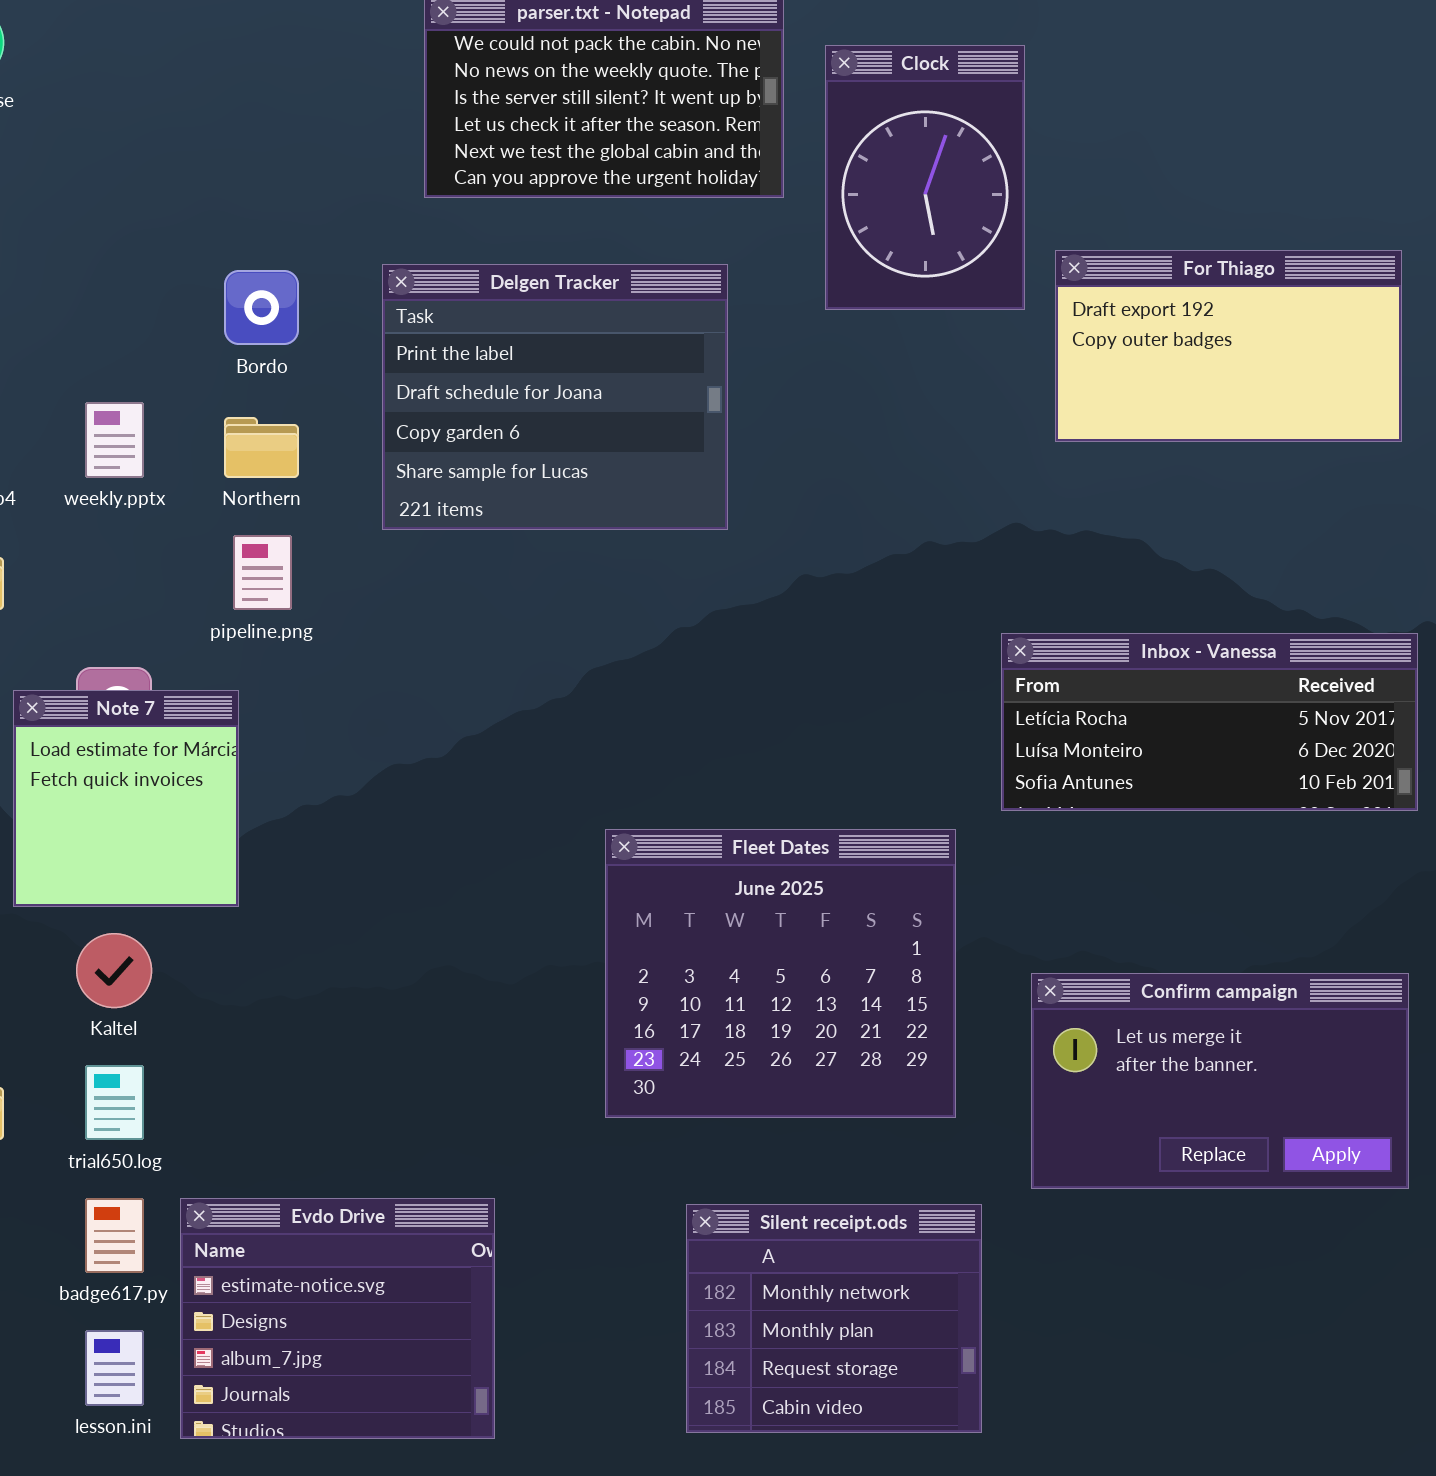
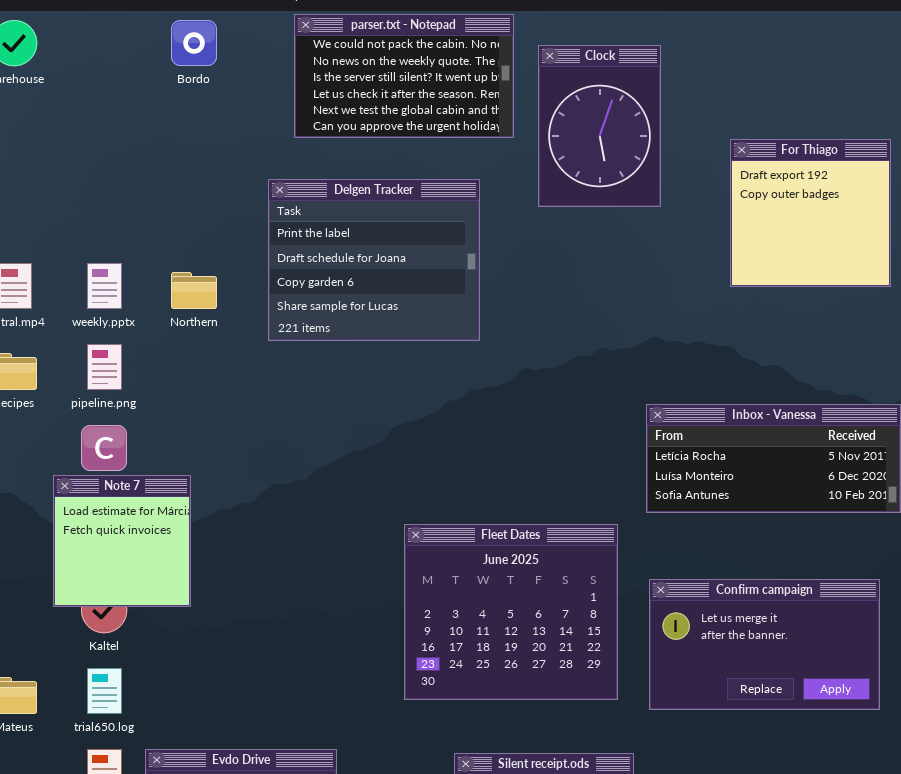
For Thiago: [1055,250,1402,442] -> [730,139,891,287], resized
Bordo: [224,270,299,345] -> [171,20,217,66], moved
pipeline.png: [233,535,292,610] -> [87,344,122,390], moved
Note 7: [13,690,239,907] -> [53,475,191,607], moved
Confirm campaign: [1031,973,1409,1189] -> [649,579,880,710], moved

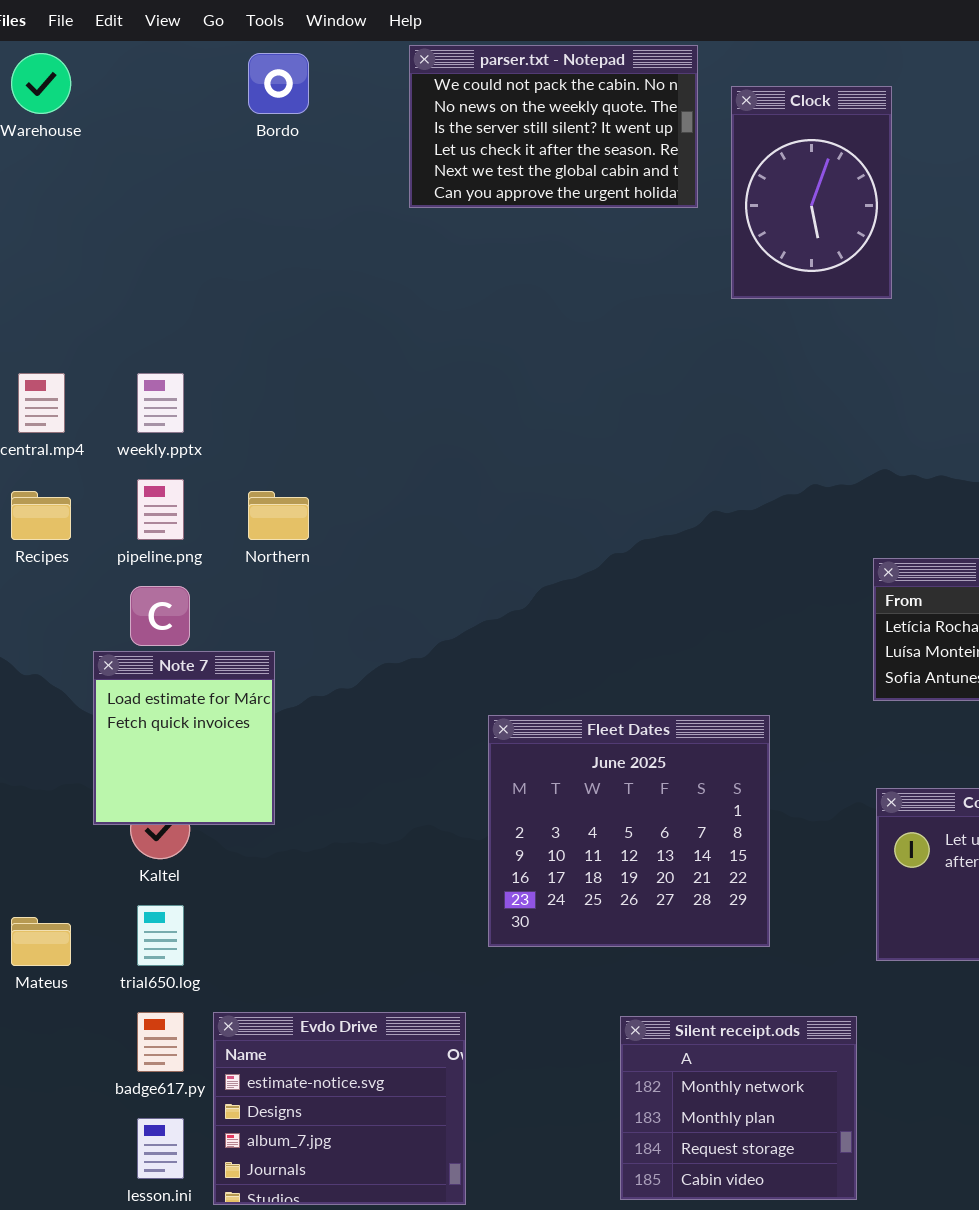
Delgen Tracker: [268,179,480,341] -> none, closed
Northern: [171,272,217,309] -> [248,491,309,540], moved
Fleet Dates: [404,524,618,700] -> [488,715,770,947], moved

